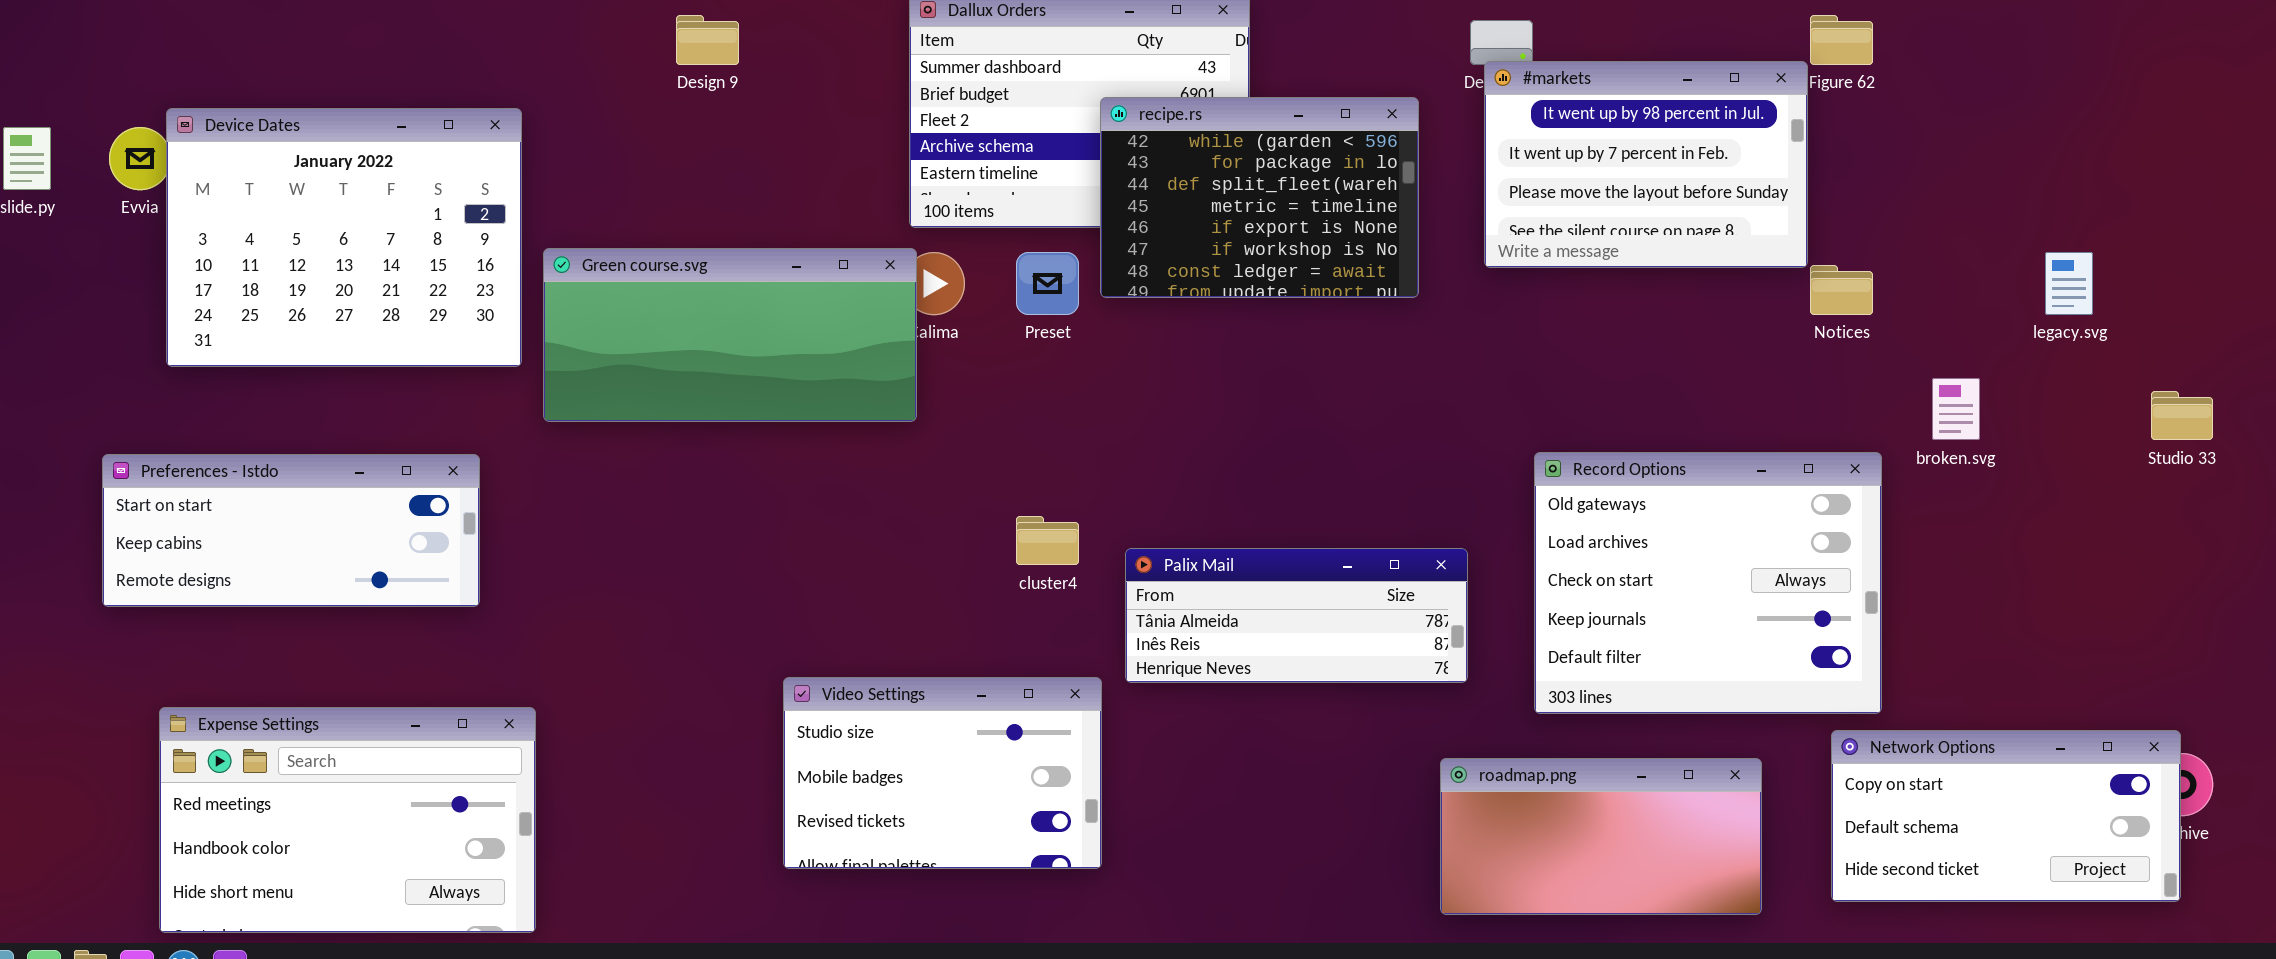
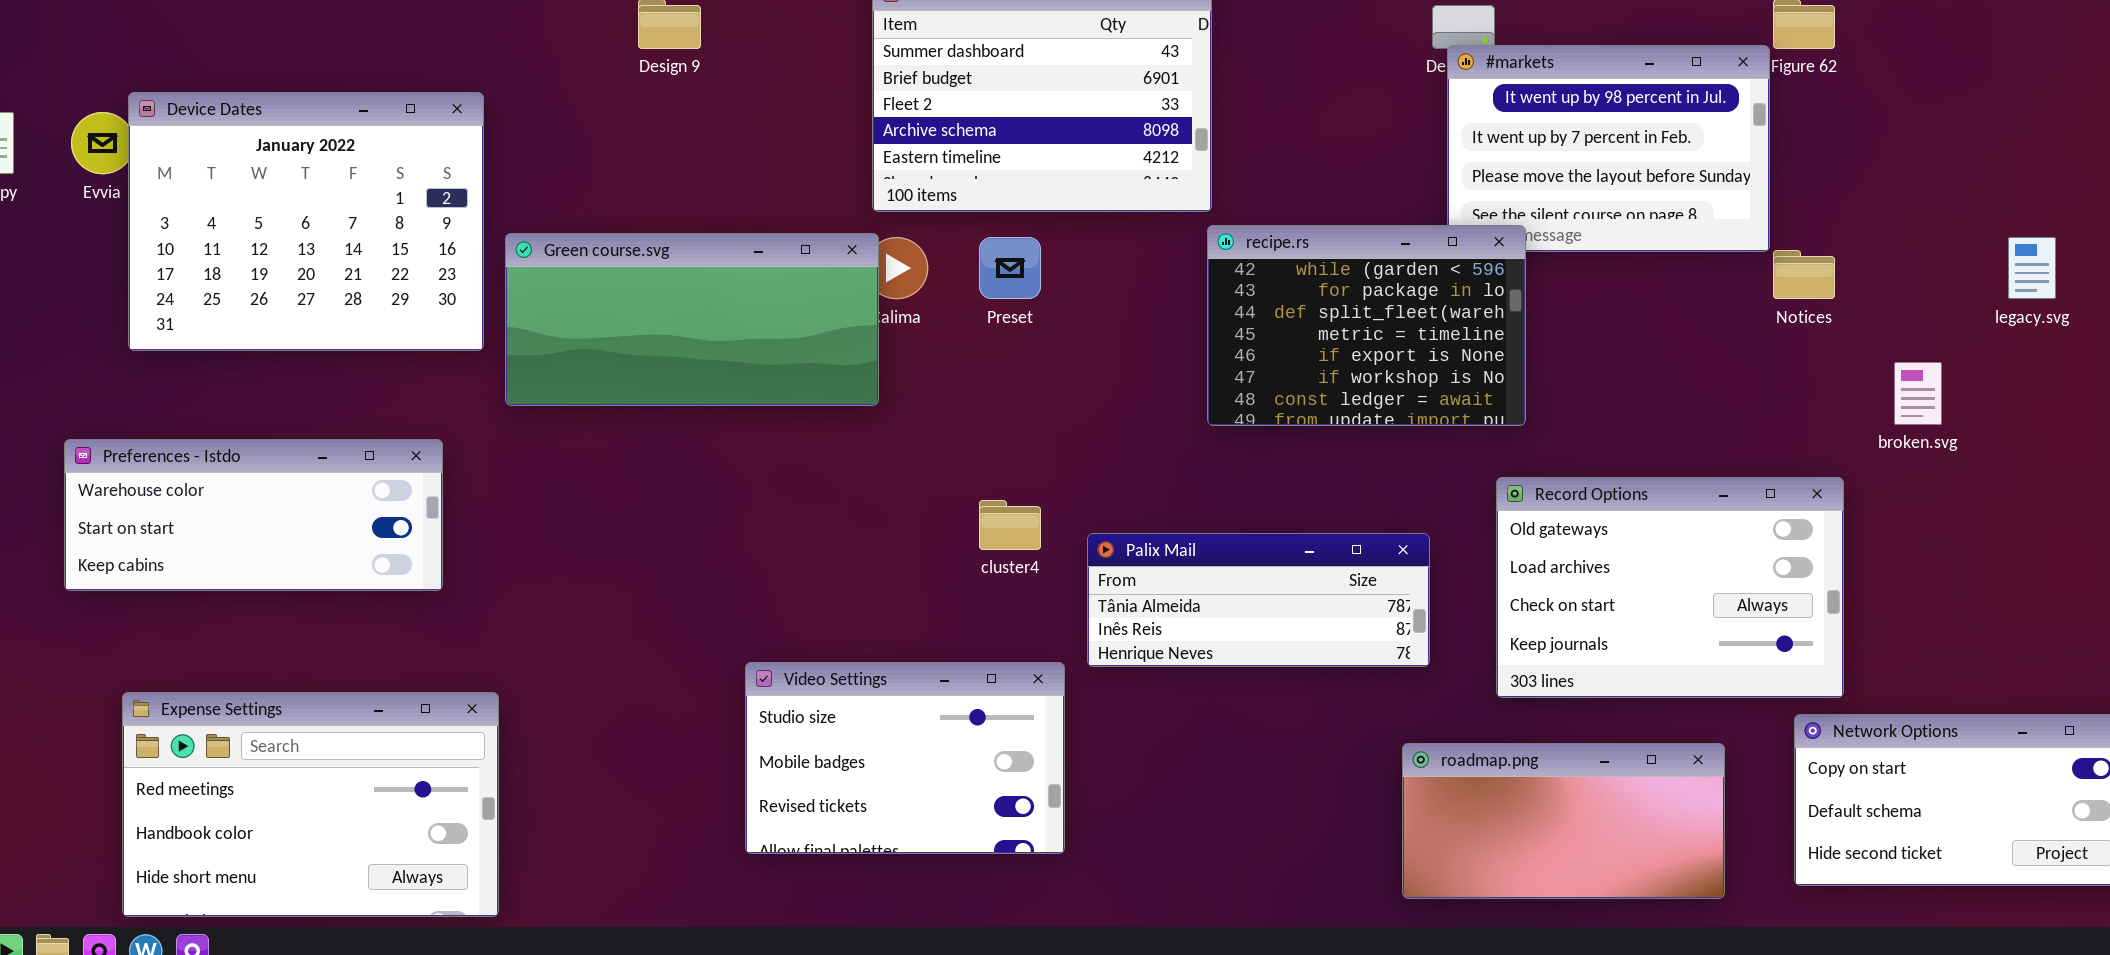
recipe.rs: [1100,97,1419,298] -> [1207,225,1526,426], moved
Record Options: [1534,452,1882,714] -> [1496,477,1844,698], resized
Preferences - Istdo: [102,454,480,607] -> [64,439,443,591], scrolled up 1 row

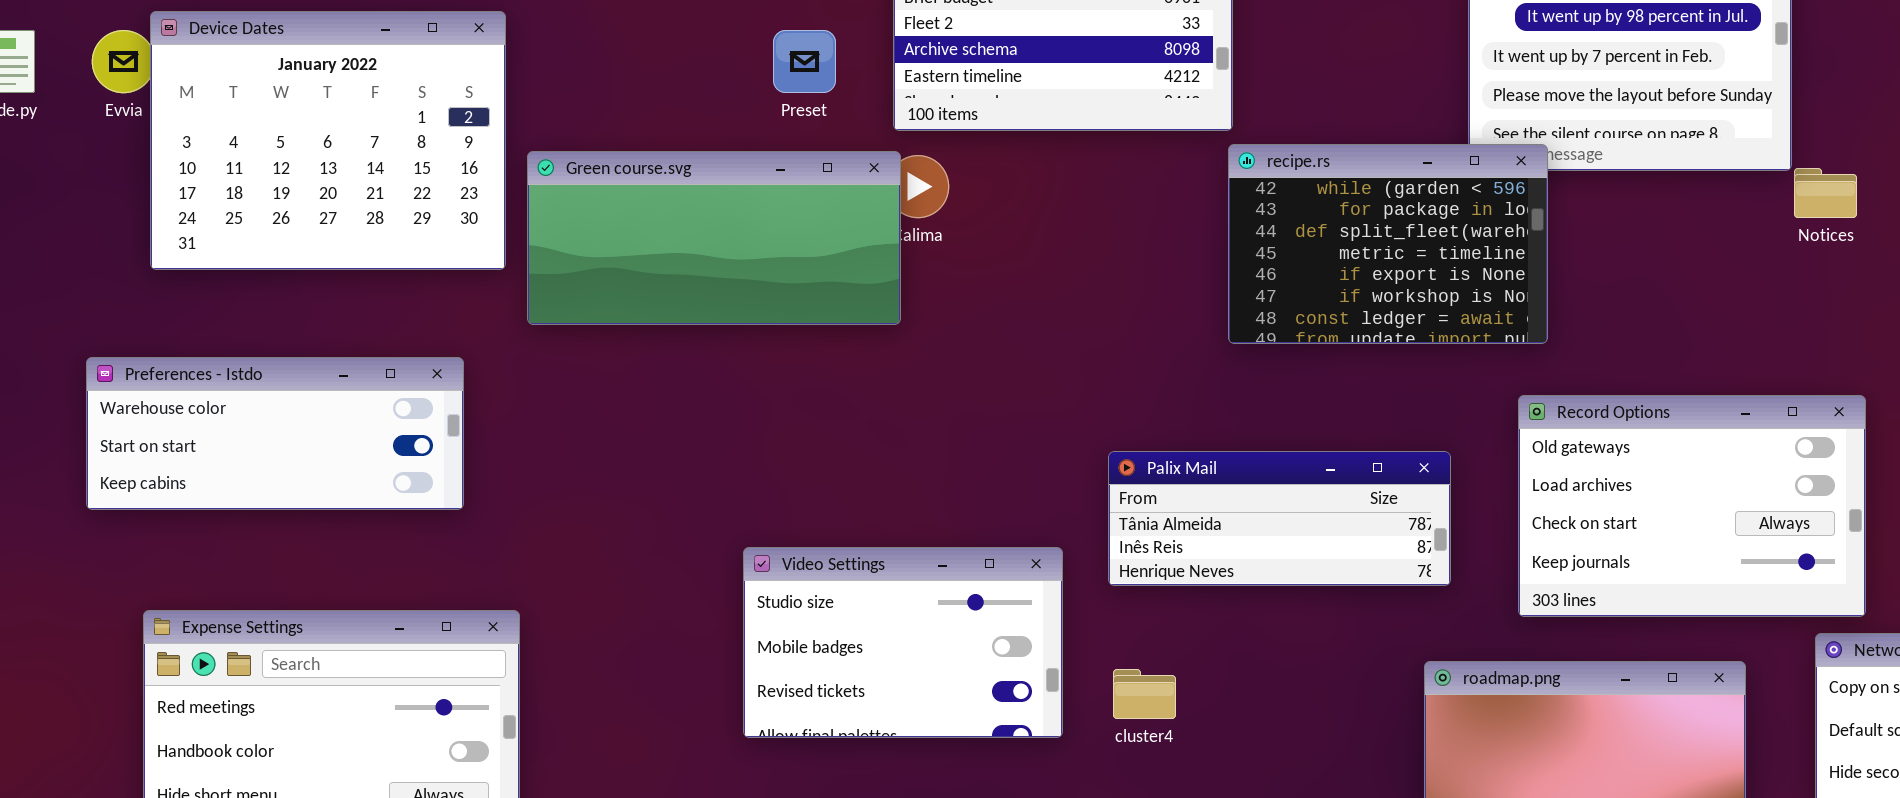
Preset: [979,237,1041,299] -> [773,30,836,93], moved
cluster4: [979,500,1041,550] -> [1113,669,1176,719], moved
Video Settings: [745,662,1065,854] -> [743,547,1063,738], moved

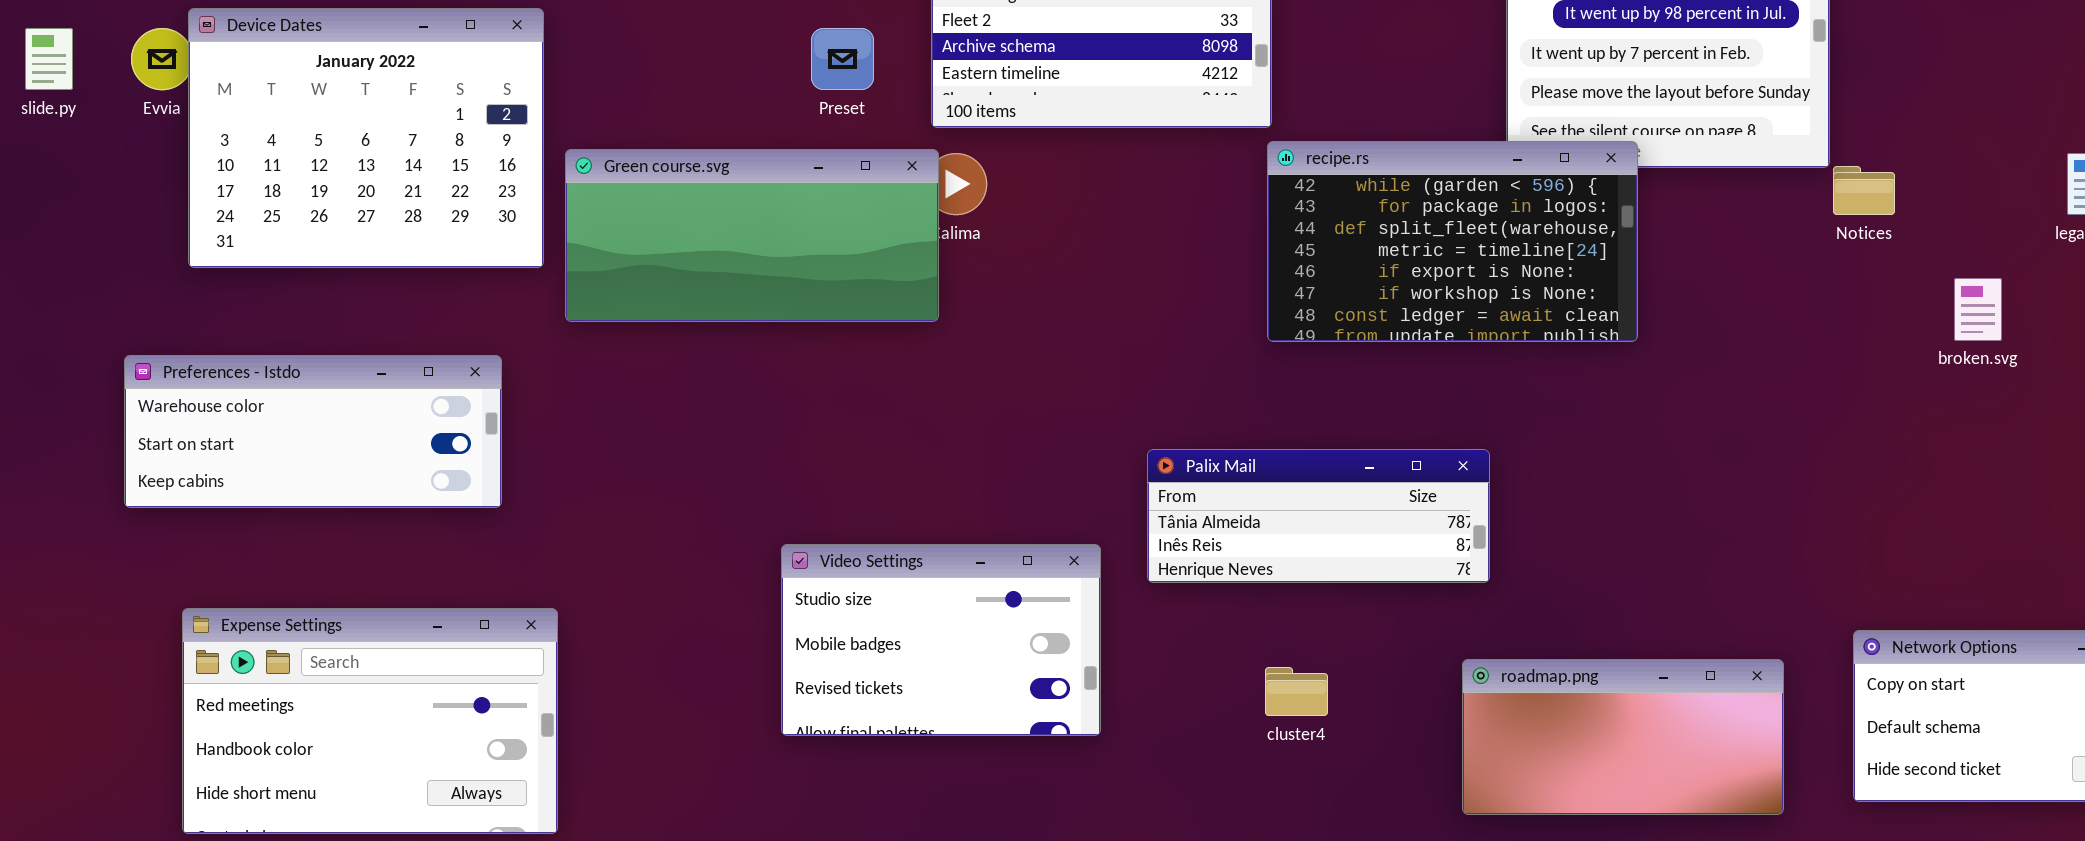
recipe.rs: [1228,144,1548,344] -> [1267,141,1638,342], resized
Record Options: [1518,395,1866,617] -> none, closed
cluster4: [1113,669,1176,719] -> [1265,667,1328,716], moved

